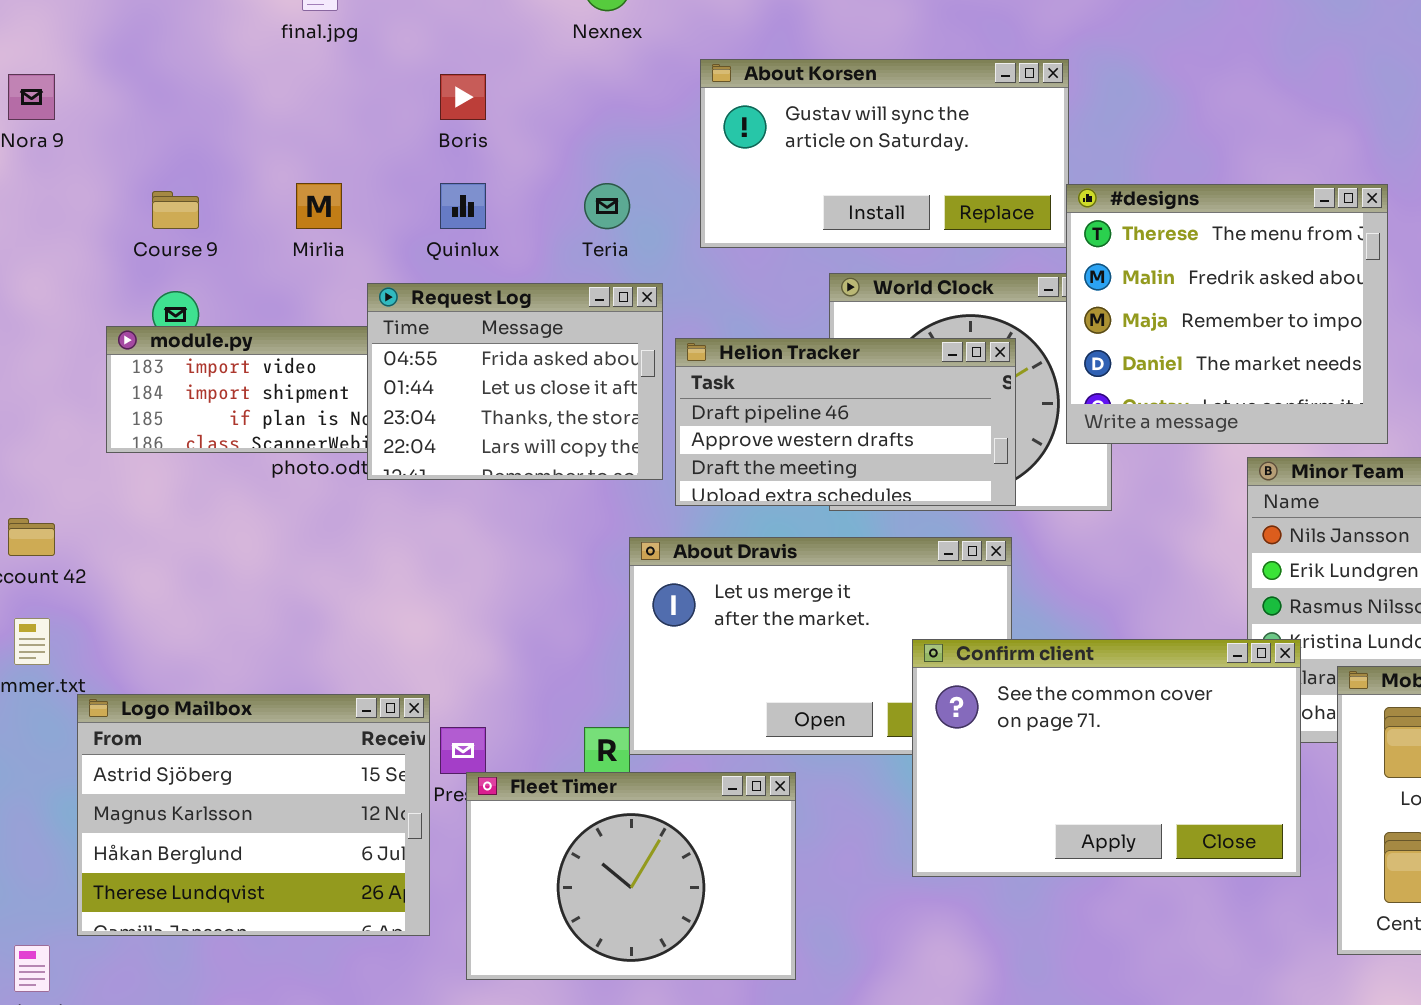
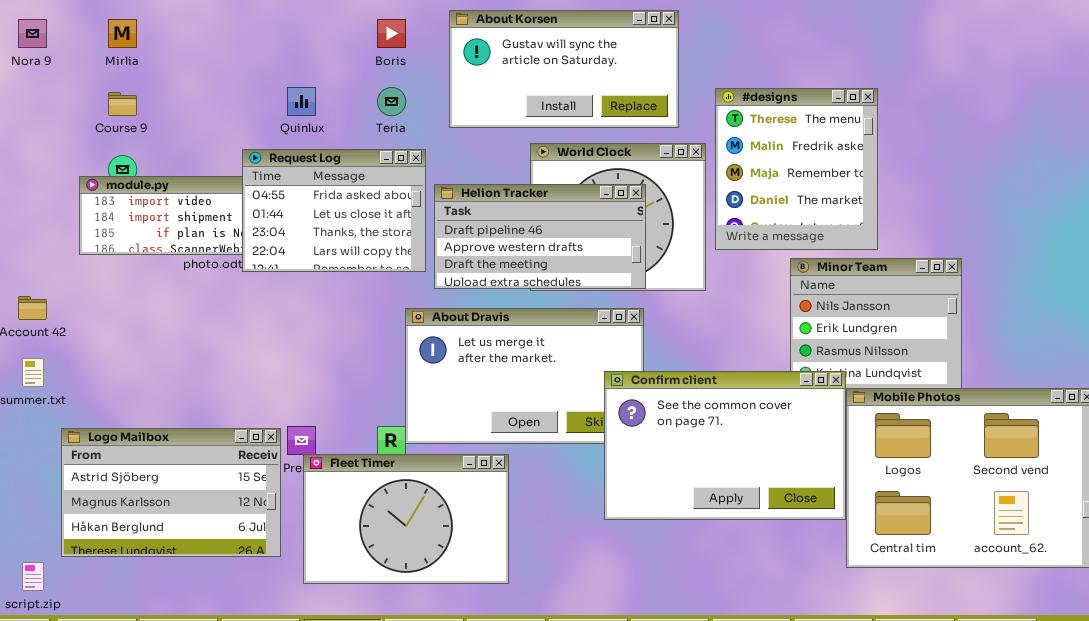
Boris: [440,74,486,120] -> [377,19,406,48], moved
Mirlia: [296,183,342,229] -> [108,19,137,48], moved
#designs: [1066,184,1388,444] -> [715,88,878,250], resized
Confirm client: [912,639,1301,877] -> [604,371,846,520], moved
Logo Mailbox: [77,694,430,936] -> [61,428,281,557], resized

